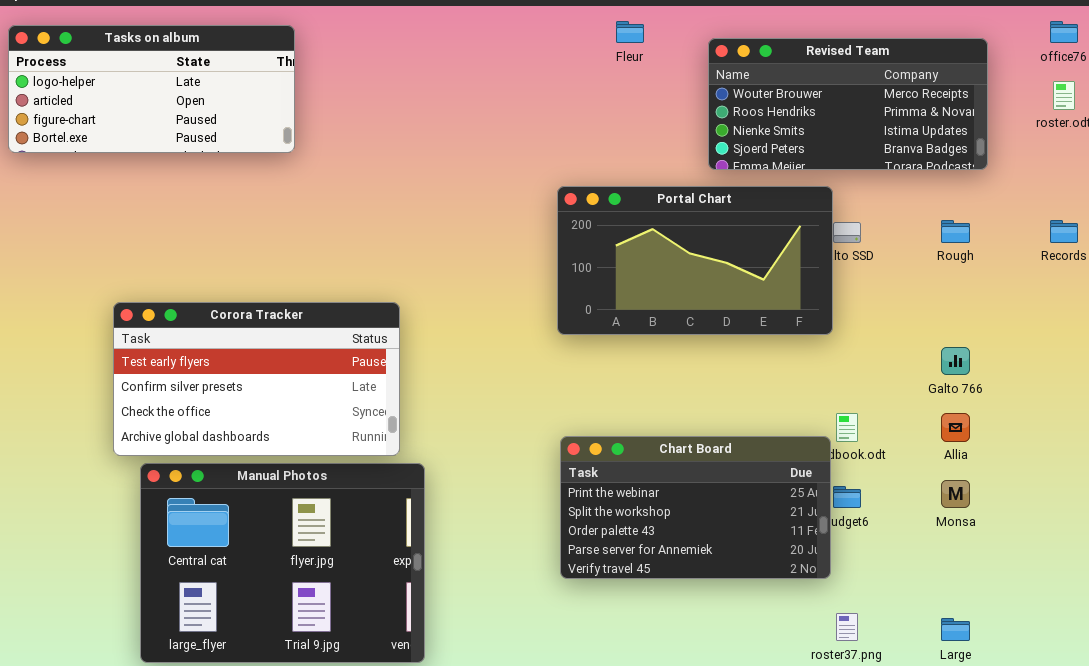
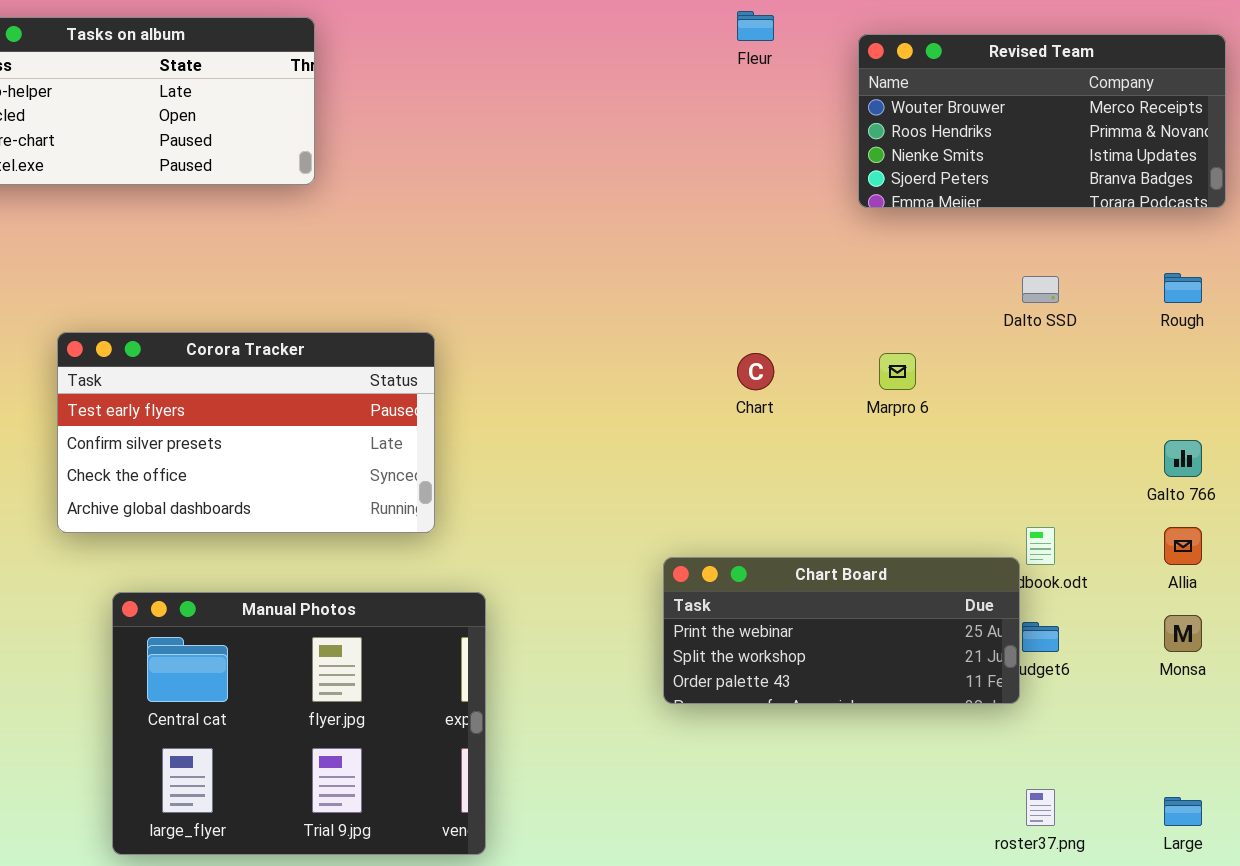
Portal Chart: [557,186,833,335] -> none, closed
Corora Tracker: [113,302,400,456] -> [57,332,435,533], moved
Chart Board: [560,436,831,579] -> [663,557,1020,704], resized

